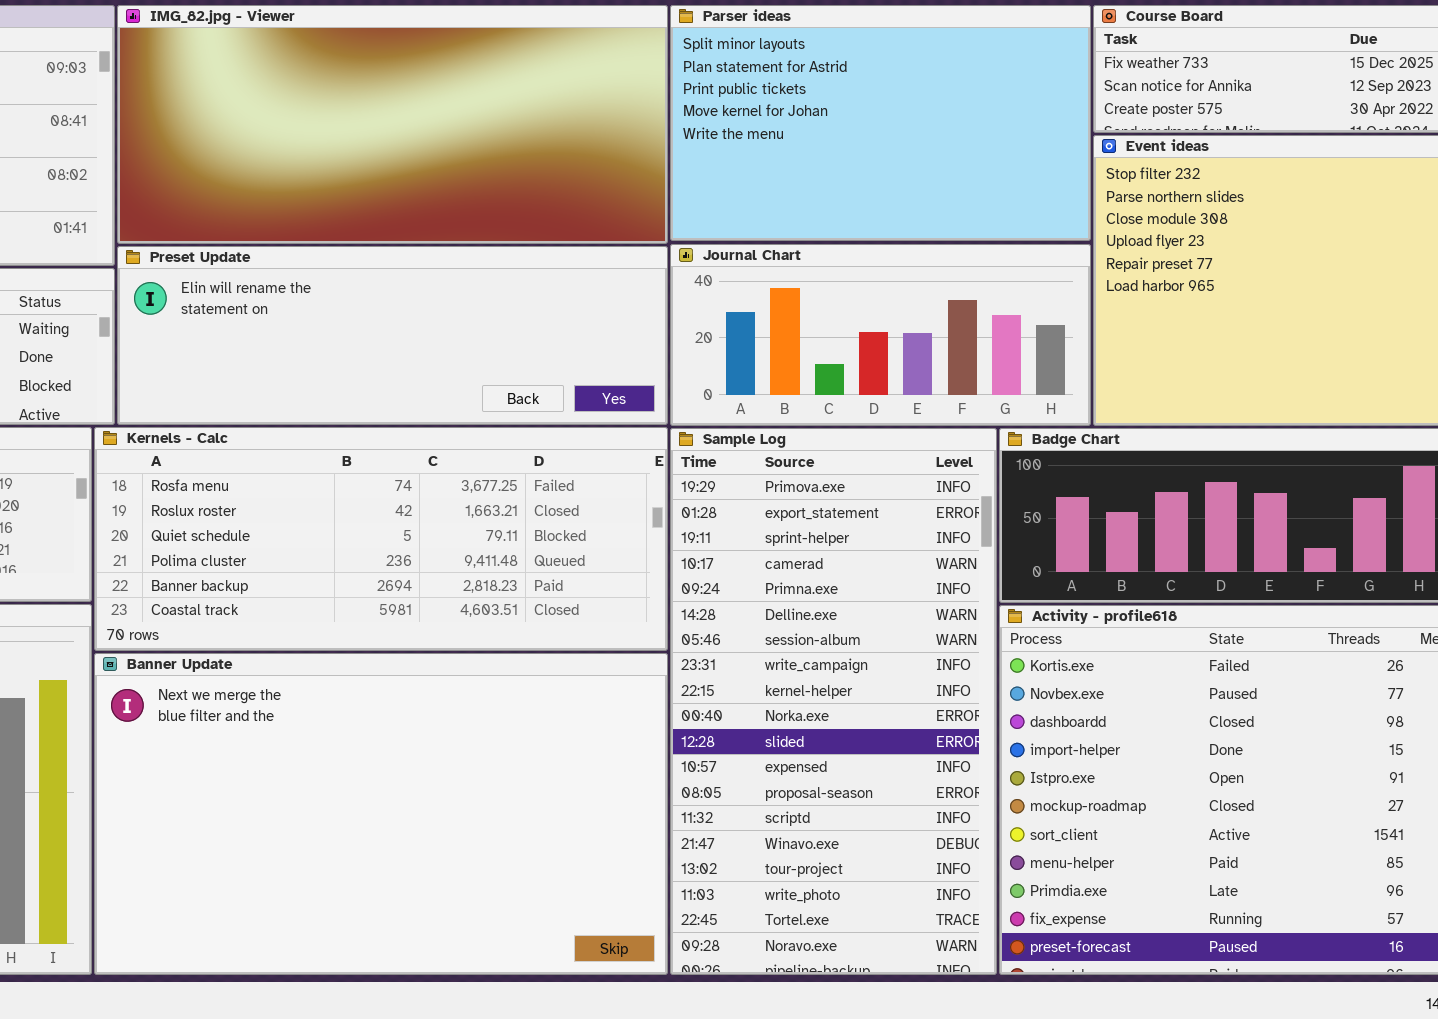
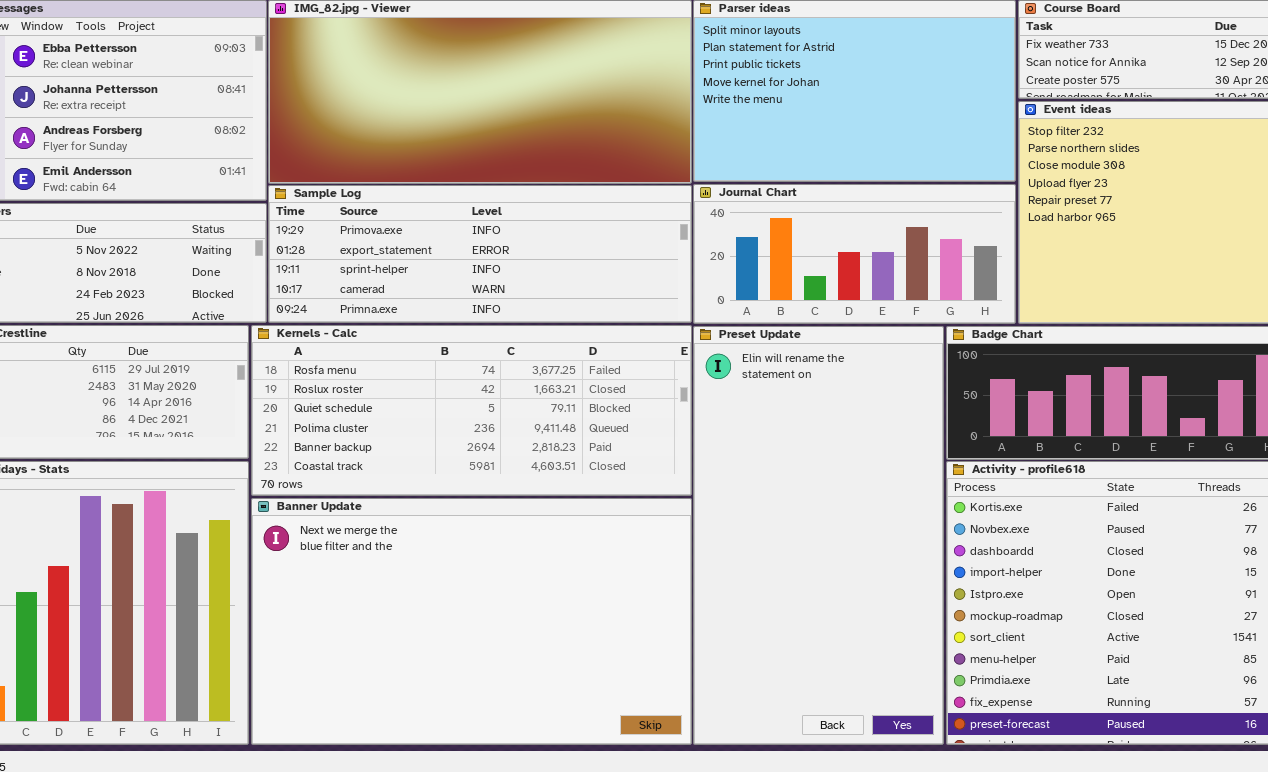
Preset Update: [117,246,668,425] -> [693,326,944,745], moved, resized
Sample Log: [670,428,997,975] -> [268,185,692,323], moved, resized

